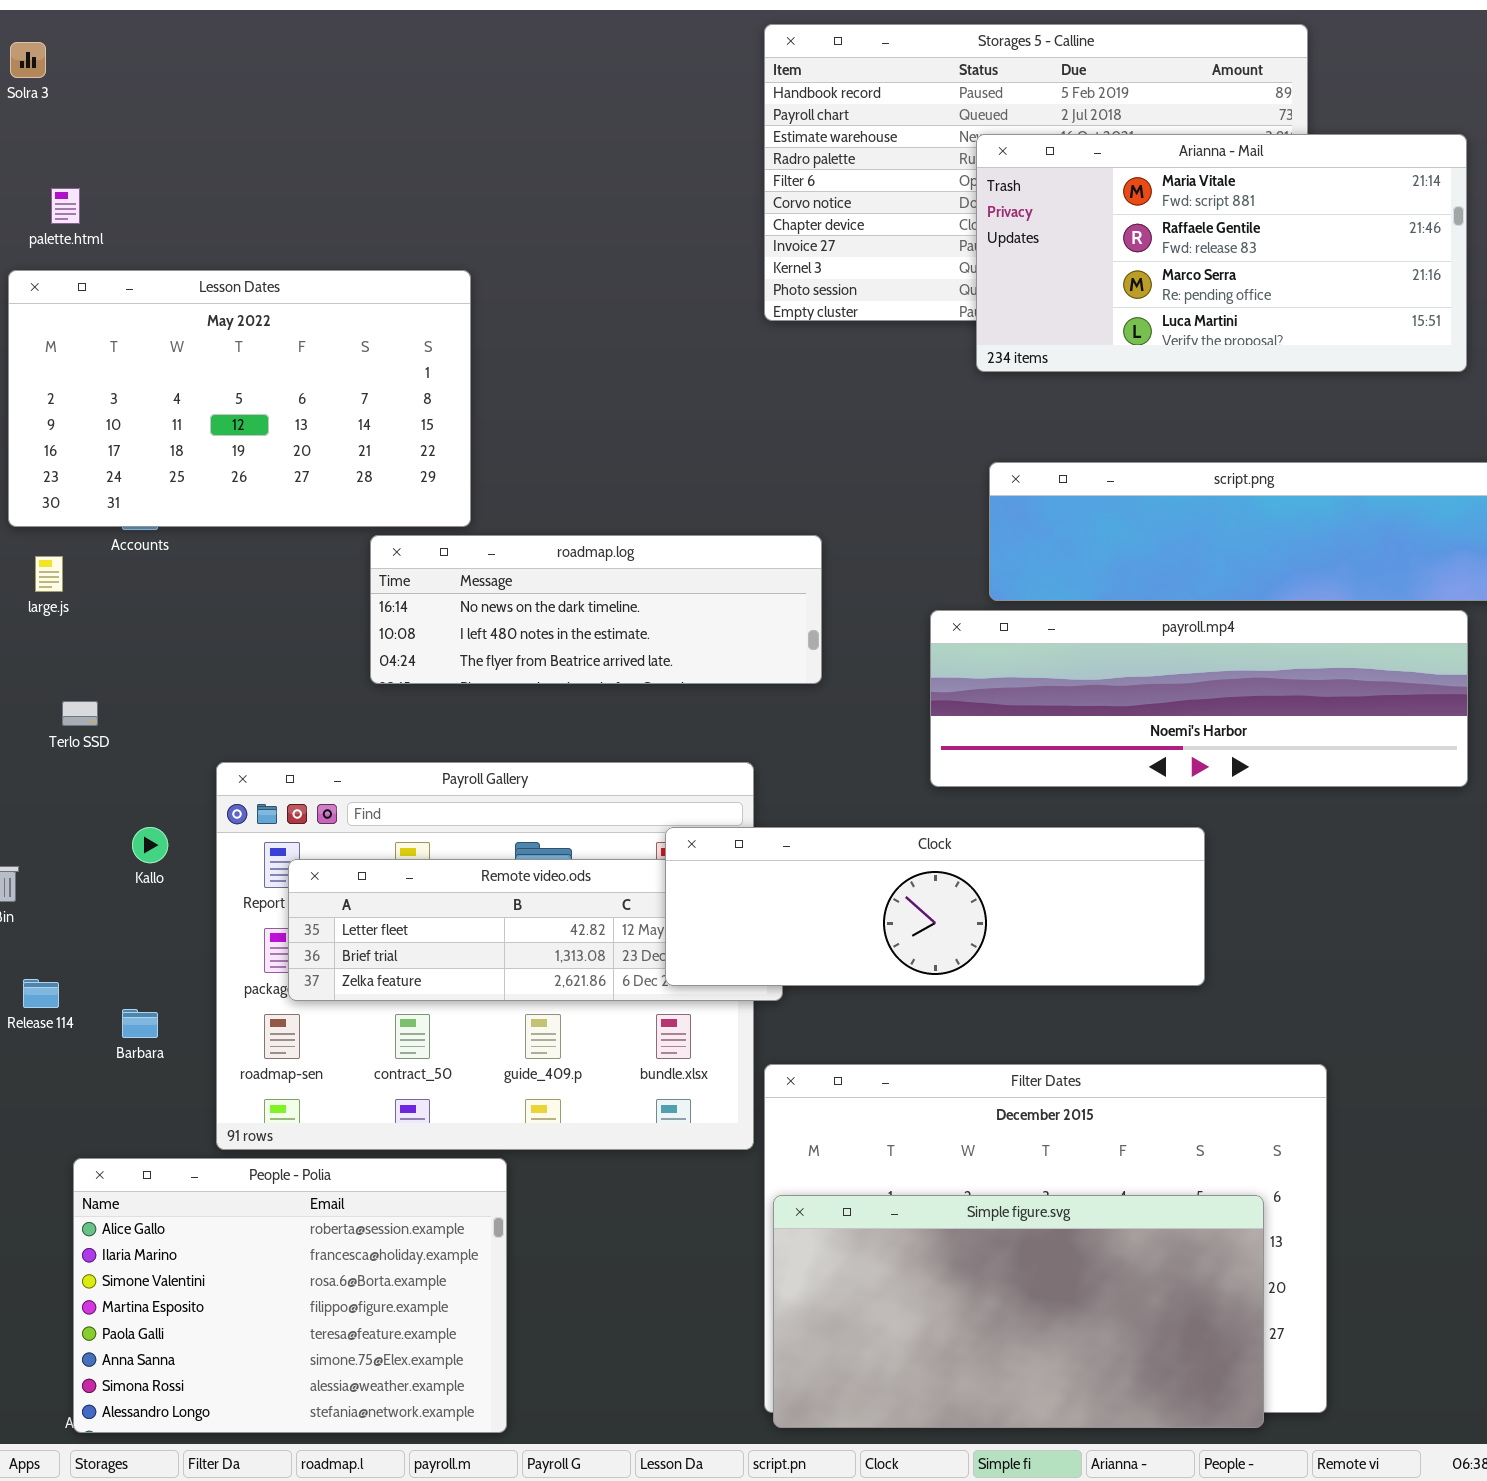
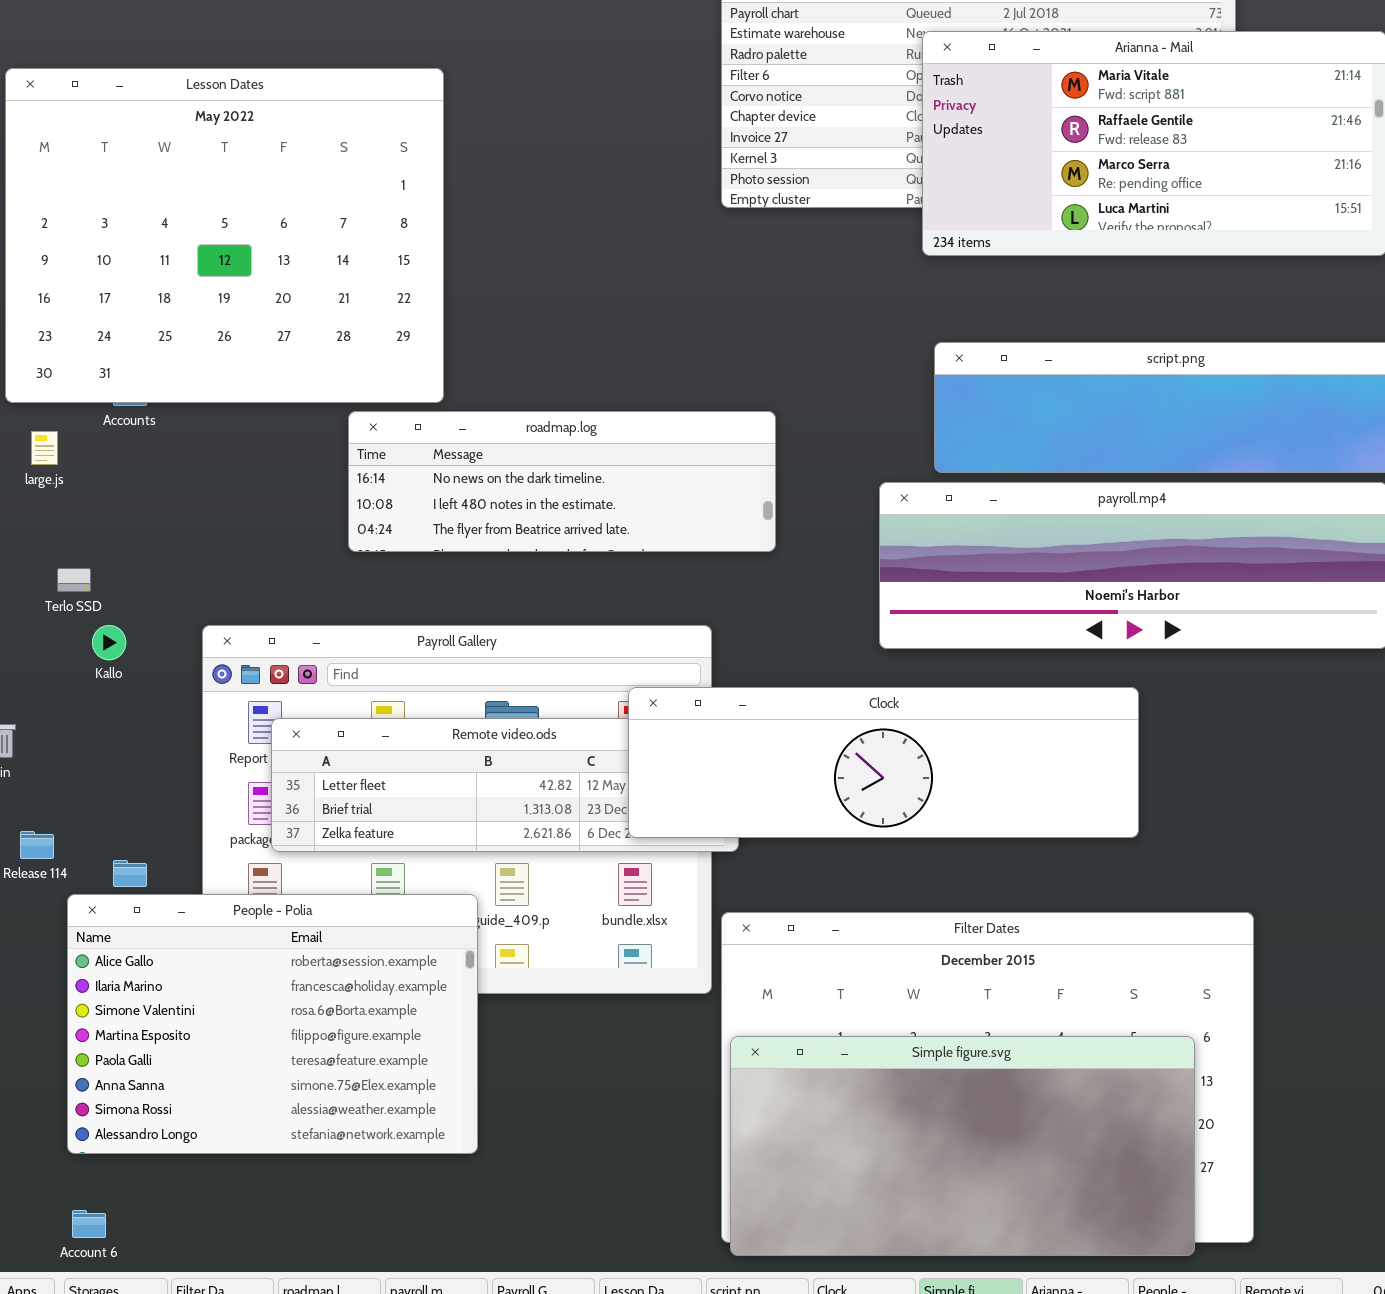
Lesson Dates: [8,270,471,527] -> [5,68,444,403], resized
Kallo: [132,827,168,863] -> [92,625,126,660], moved
People - Polia: [73,1158,507,1433] -> [67,894,478,1154], moved

